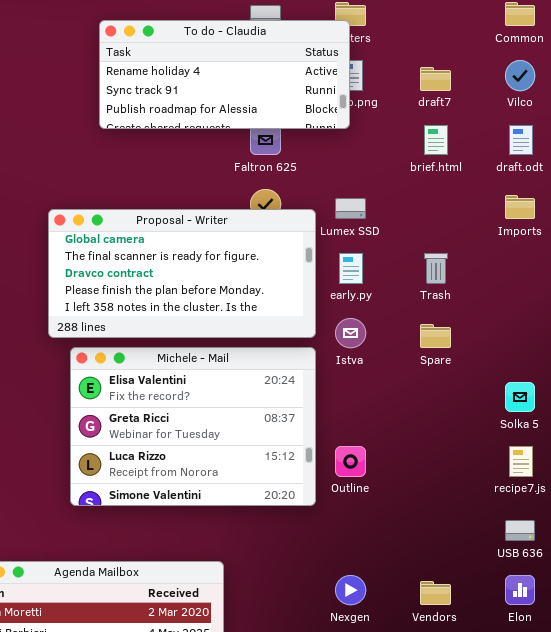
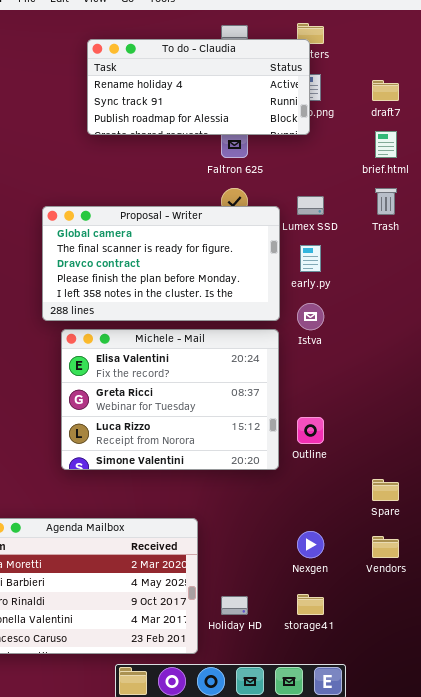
Trash: [424,253,448,284] -> [375,188,397,215], moved
Spare: [420,324,451,348] -> [372,479,399,501], moved

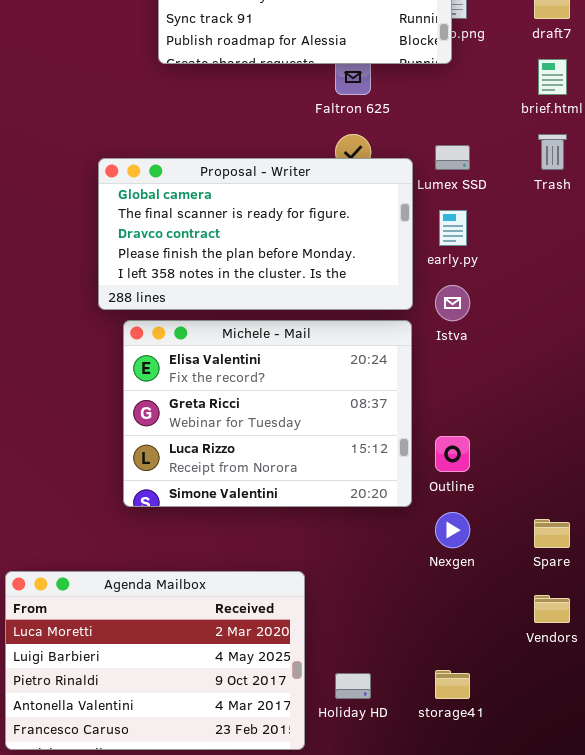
Nexgen: [297,531,324,558] -> [435,512,470,548], moved

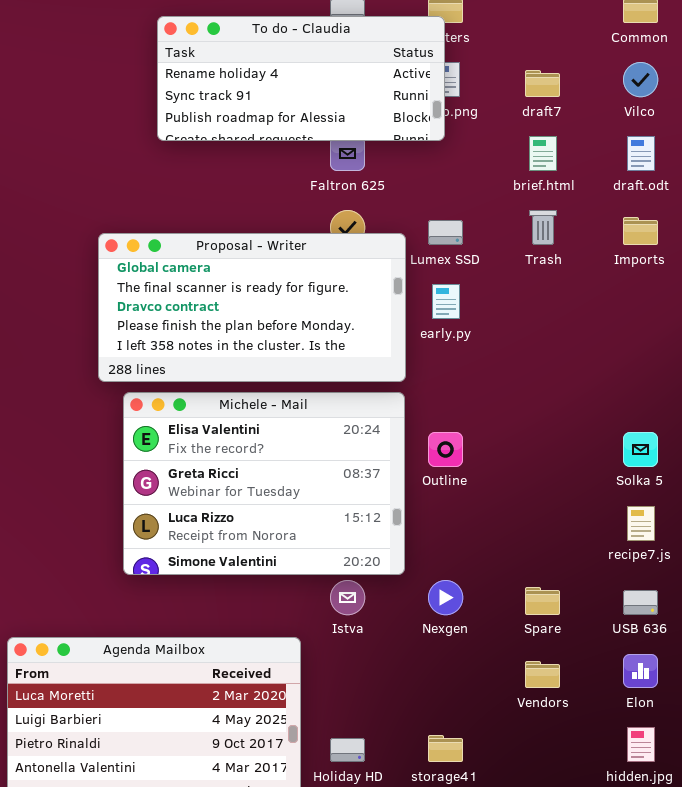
Istva: [435,285,470,321] -> [330,580,365,615], moved
Outline: [435,436,470,472] -> [428,432,463,467], moved

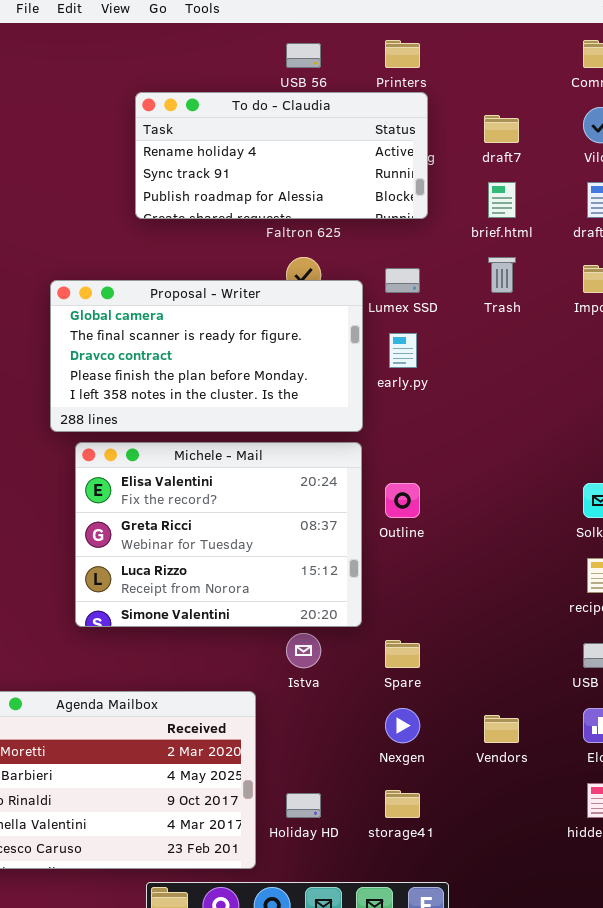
To do - Claudia: [157,16,445,141] -> [135,92,428,219], moved
Nexgen: [428,580,463,615] -> [385,708,420,743], moved
Spare: [525,587,560,615] -> [385,640,420,668], moved

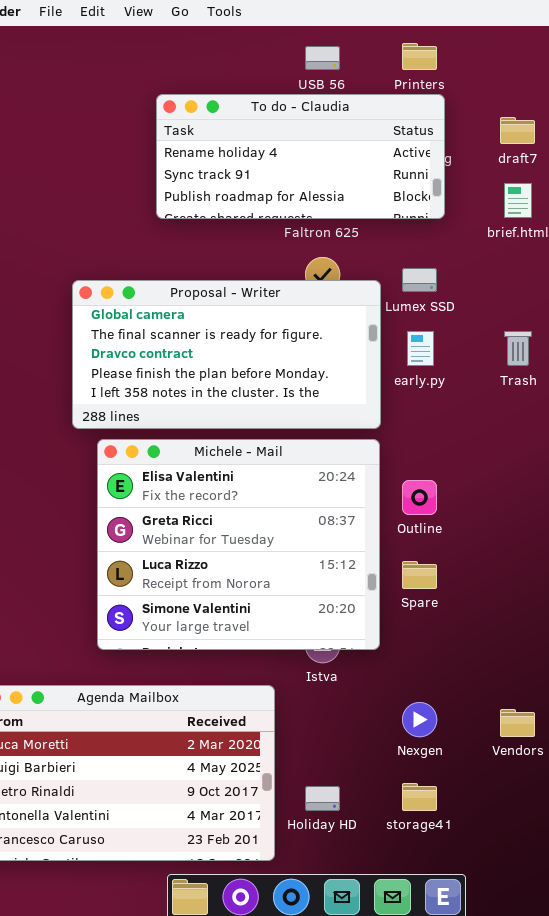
Trash: [488,257,516,293] -> [504,331,532,366], moved
Michele - Mail: [75,442,362,627] -> [97,439,380,650], resized
Spare: [385,640,420,668] -> [402,561,437,589], moved

